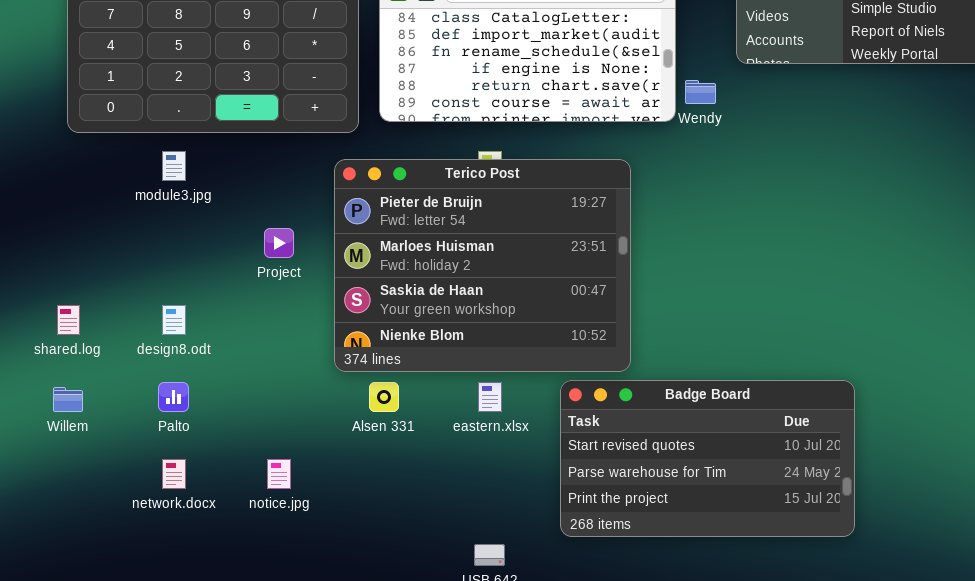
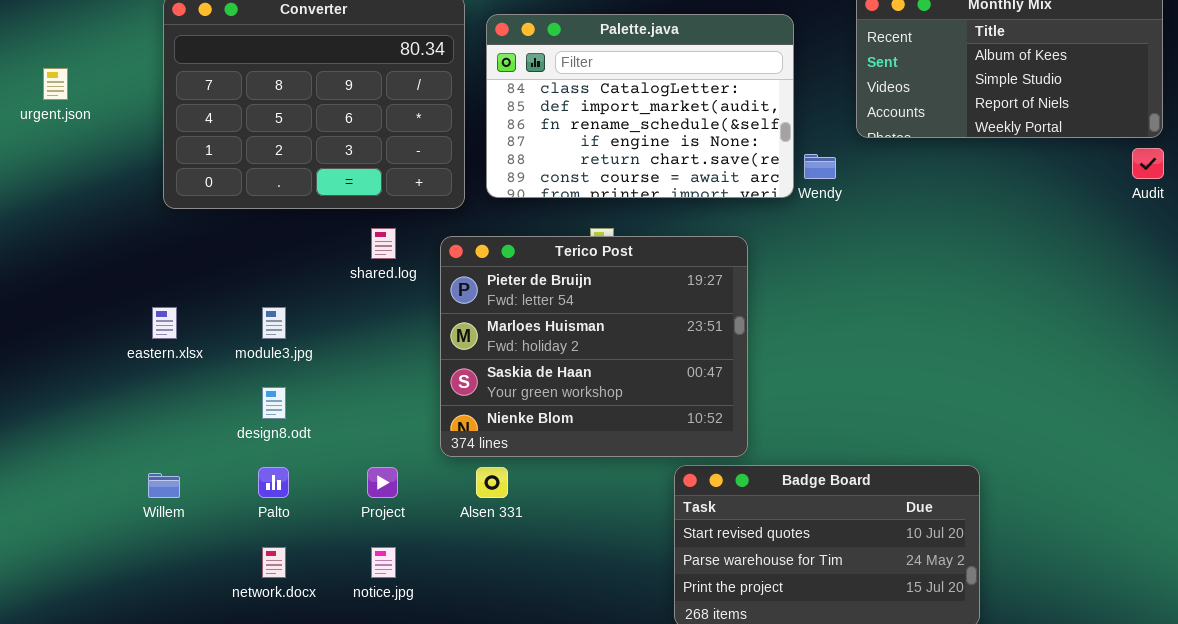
module3.jpg: [162,151,186,181] -> [262,307,286,339], moved
Project: [264,228,294,258] -> [367,467,398,498], moved
shared.log: [57,305,80,335] -> [371,228,396,259], moved
eastern.xlsx: [478,382,502,412] -> [152,307,177,339], moved

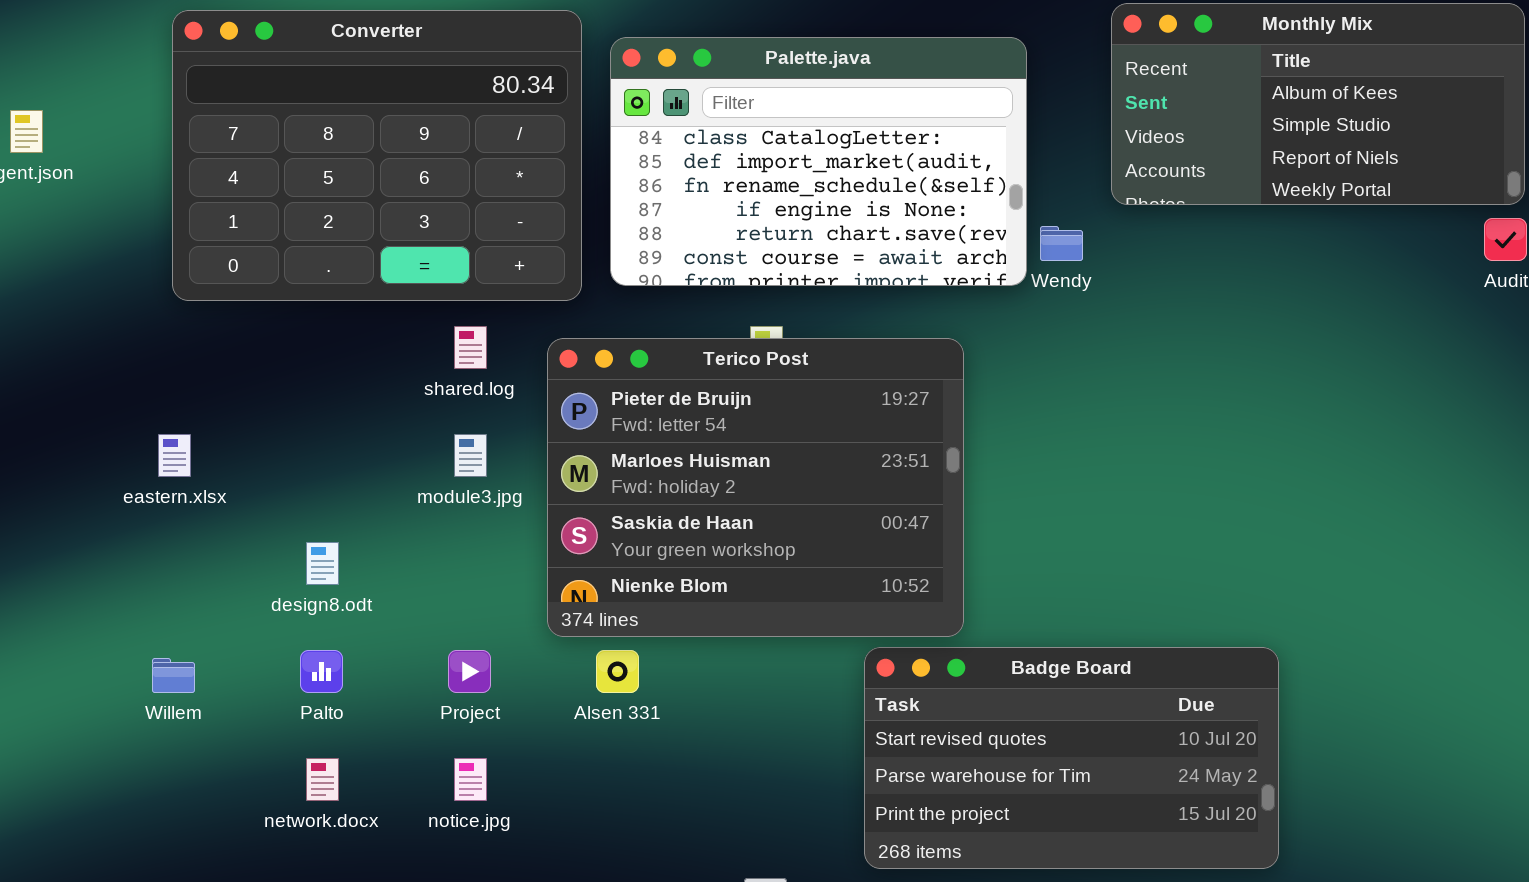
module3.jpg: [262,307,286,339] -> [454,434,487,477], moved

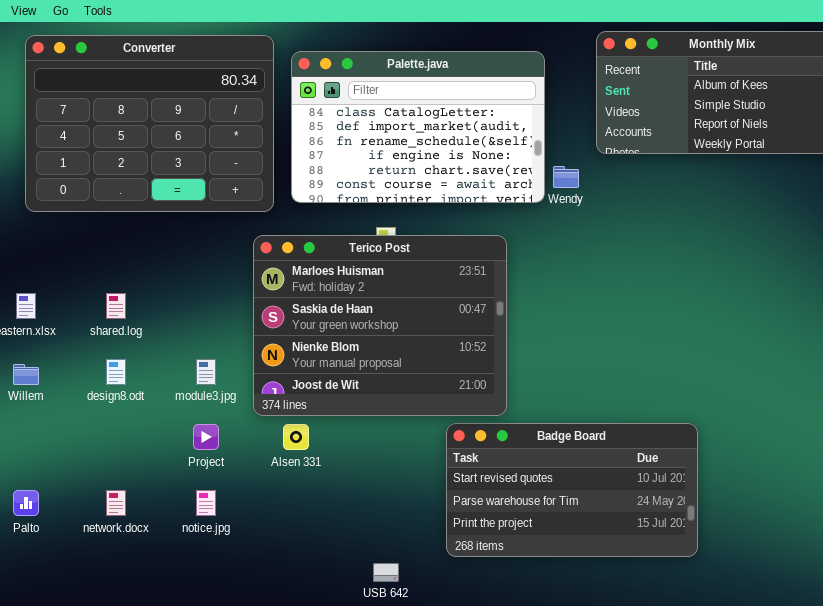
shared.log: [454,326,487,369] -> [106,293,126,319], moved
Terico Post: [547,338,964,637] -> [253,235,507,416], scrolled down 1 row
module3.jpg: [454,434,487,477] -> [196,359,216,385], moved
Palto: [300,650,343,693] -> [13,490,39,516], moved
Willem: [152,658,195,693] -> [13,364,39,385], moved

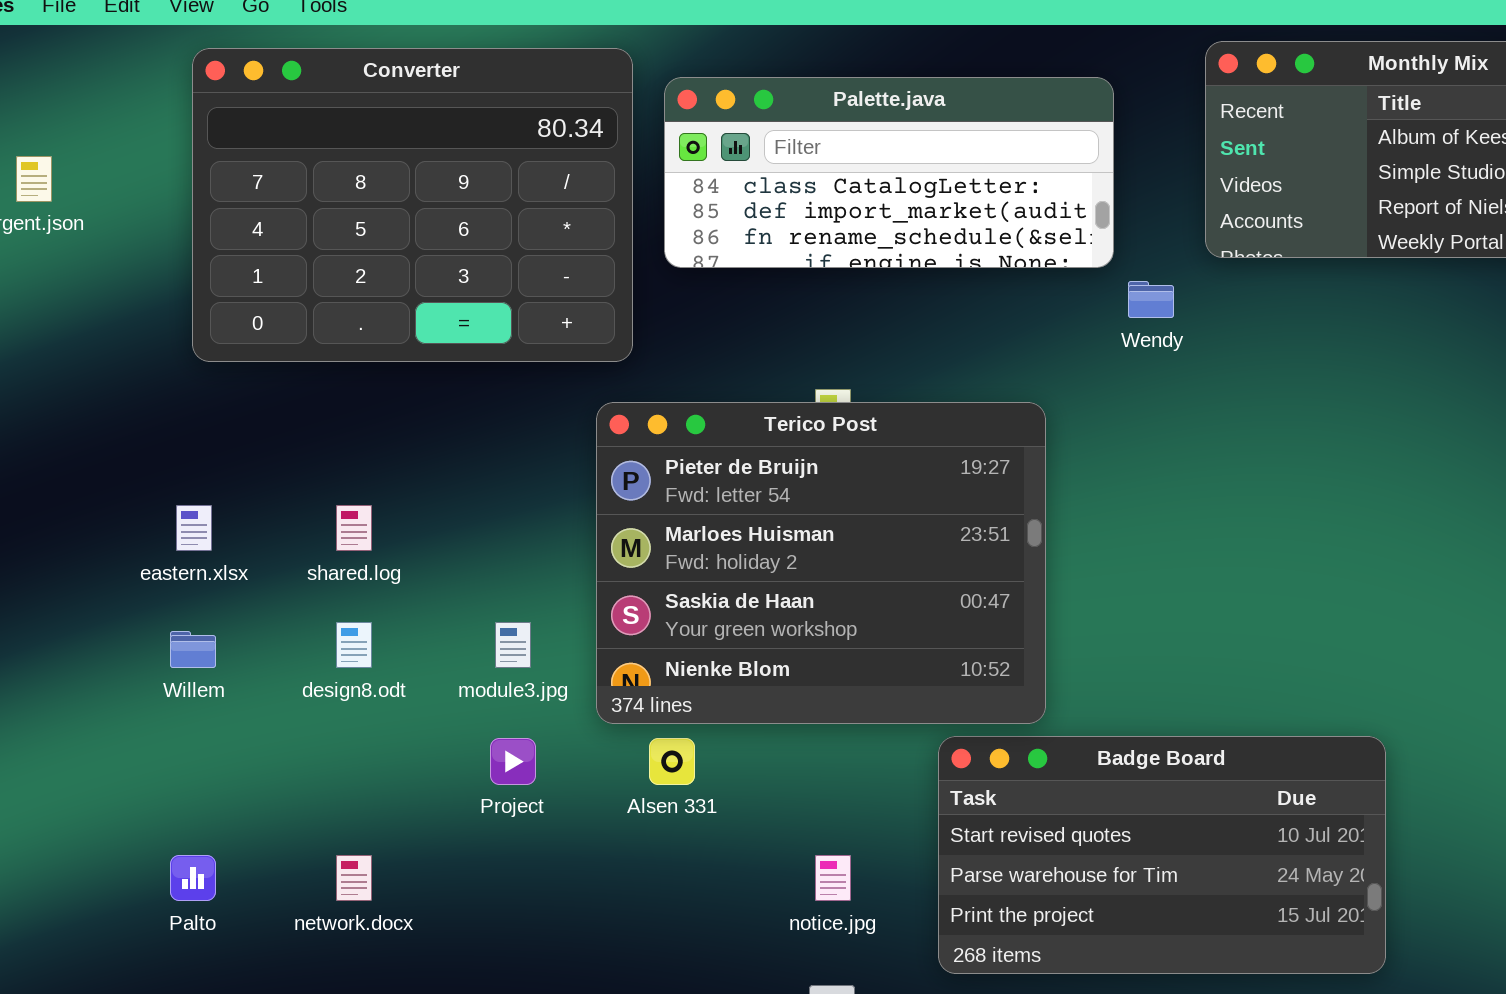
Palette.java: [291,51,545,203] -> [664,77,1114,268], resized
Terico Post: [253,235,507,416] -> [596,402,1046,724], scrolled up 1 row
notice.jpg: [196,490,216,516] -> [815,855,851,901], moved

